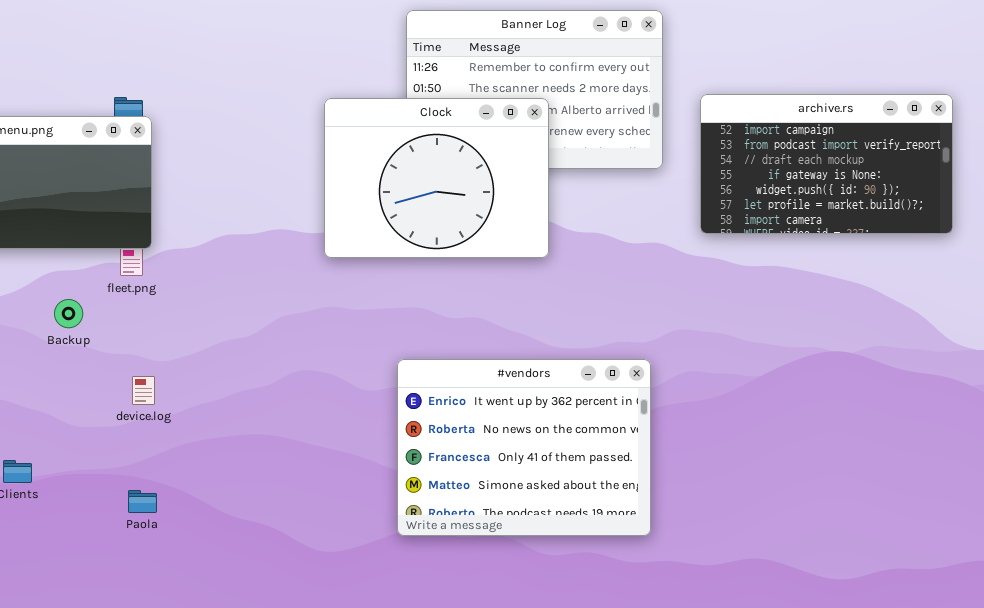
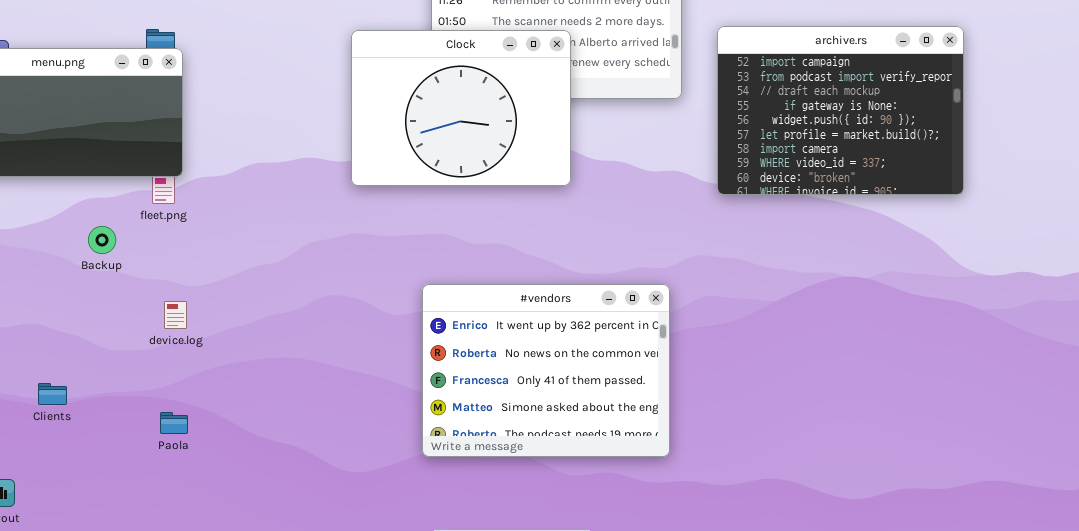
archive.rs: [700,94,953,234] -> [717,26,964,195], resized

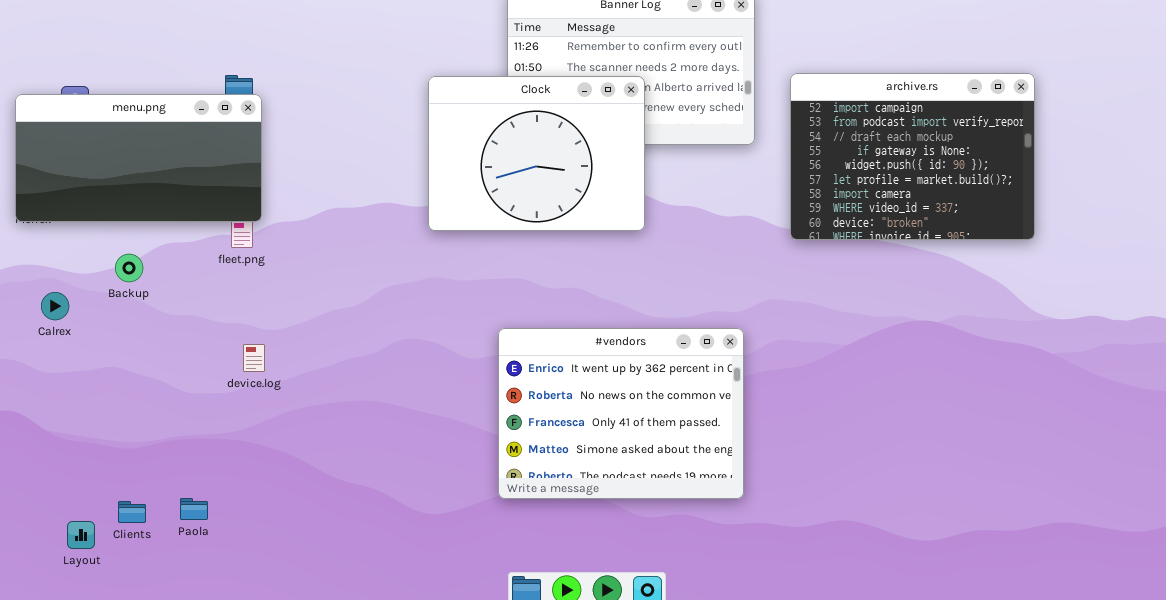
Backup: [88,226,116,254] -> [115,254,143,282], moved
Clients: [38,383,67,405] -> [118,501,146,523], moved
Paola: [160,412,188,434] -> [180,498,208,520], moved

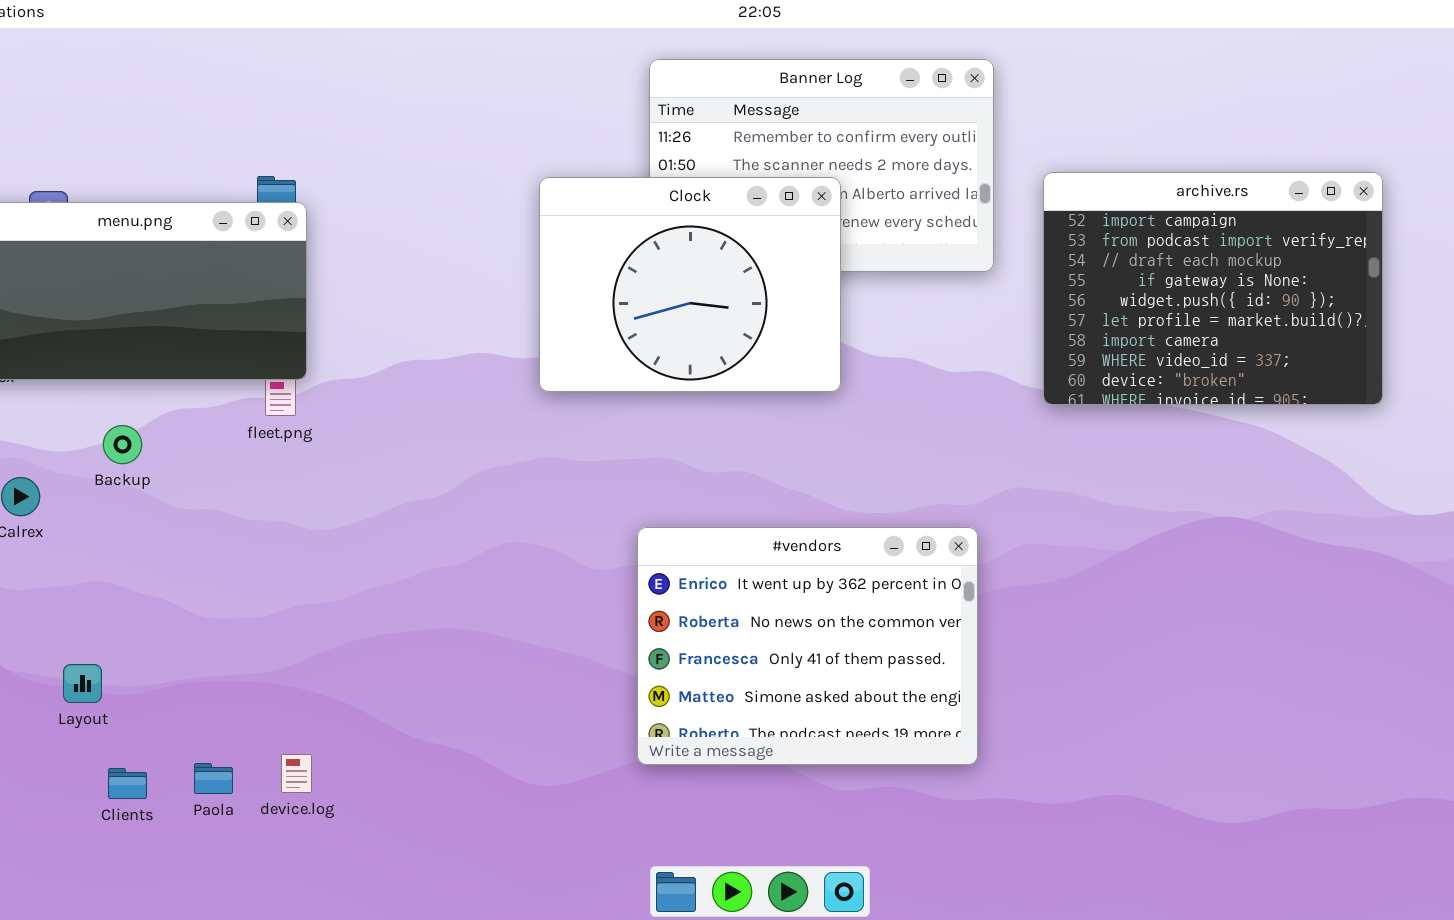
device.log: [243,344,265,372] -> [281,754,312,793], moved
Layout: [67,521,95,549] -> [63,664,102,703], moved

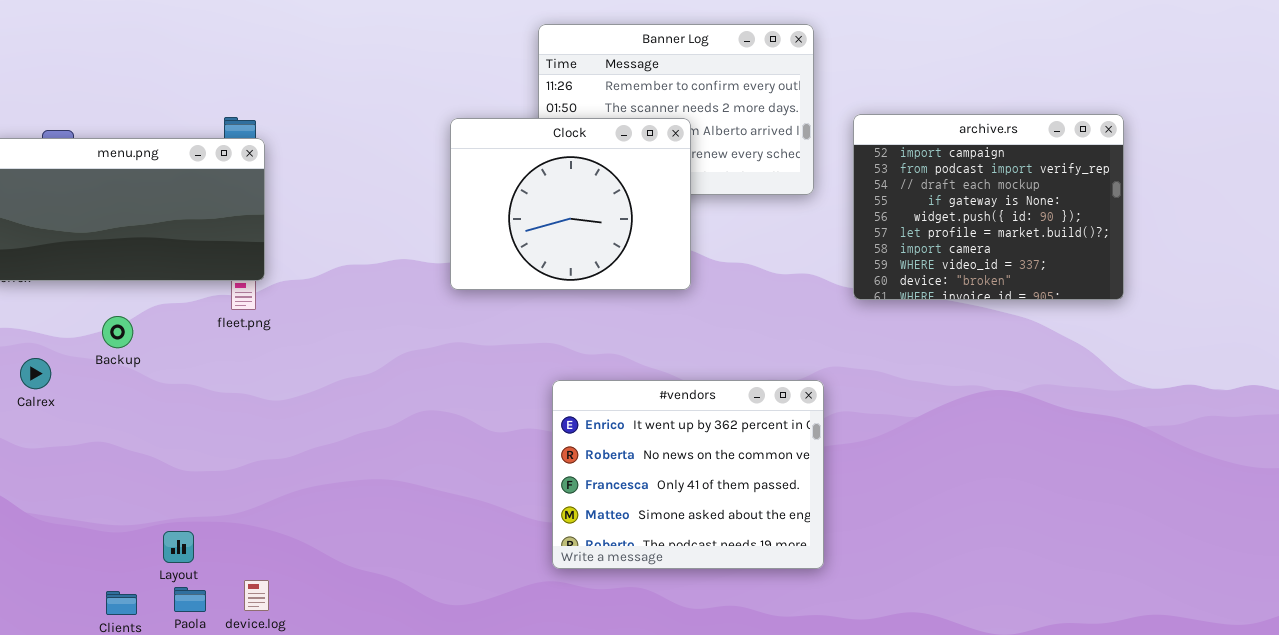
#vendors: [637,527,978,765] -> [552,380,824,569], moved
Layout: [63,664,102,703] -> [163,531,194,563], moved

